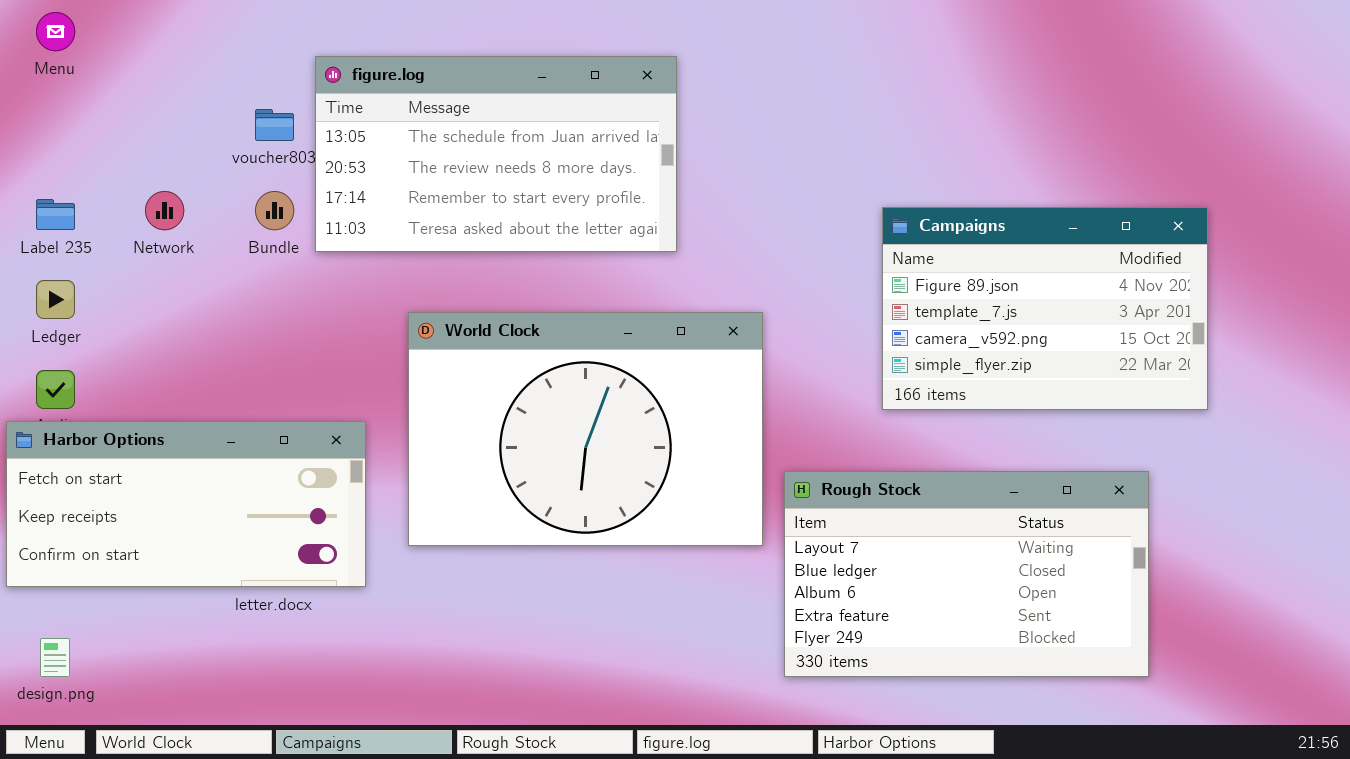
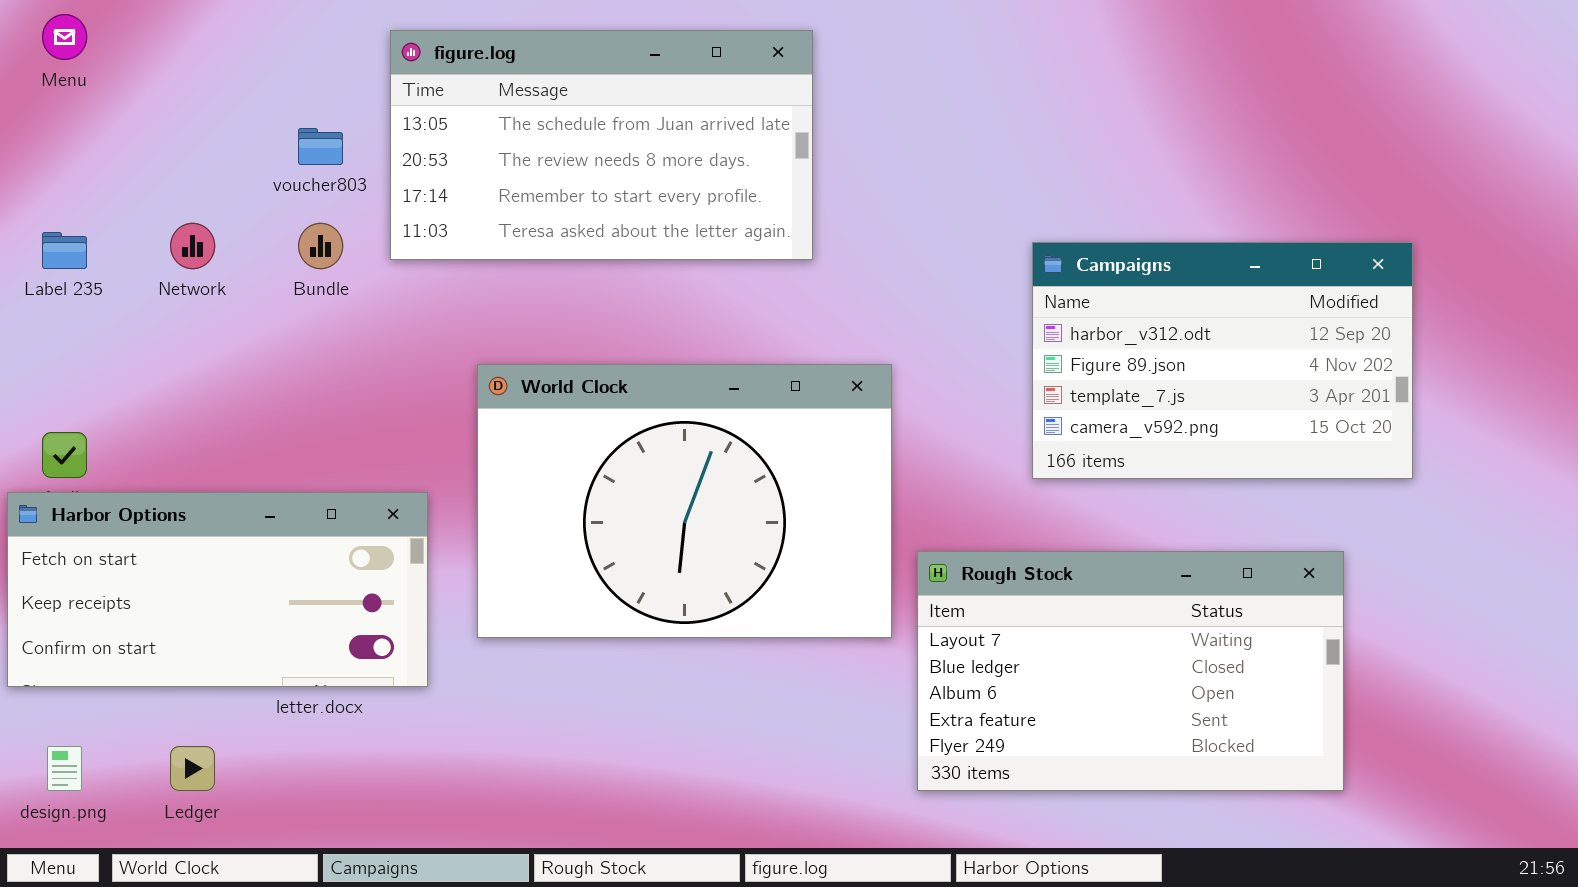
figure.log: [315,56,677,252] -> [390,30,813,260], moved
Campaigns: [882,207,1208,410] -> [1032,242,1413,479], scrolled up 1 row
Ledger: [36,280,75,319] -> [170,746,215,791], moved

